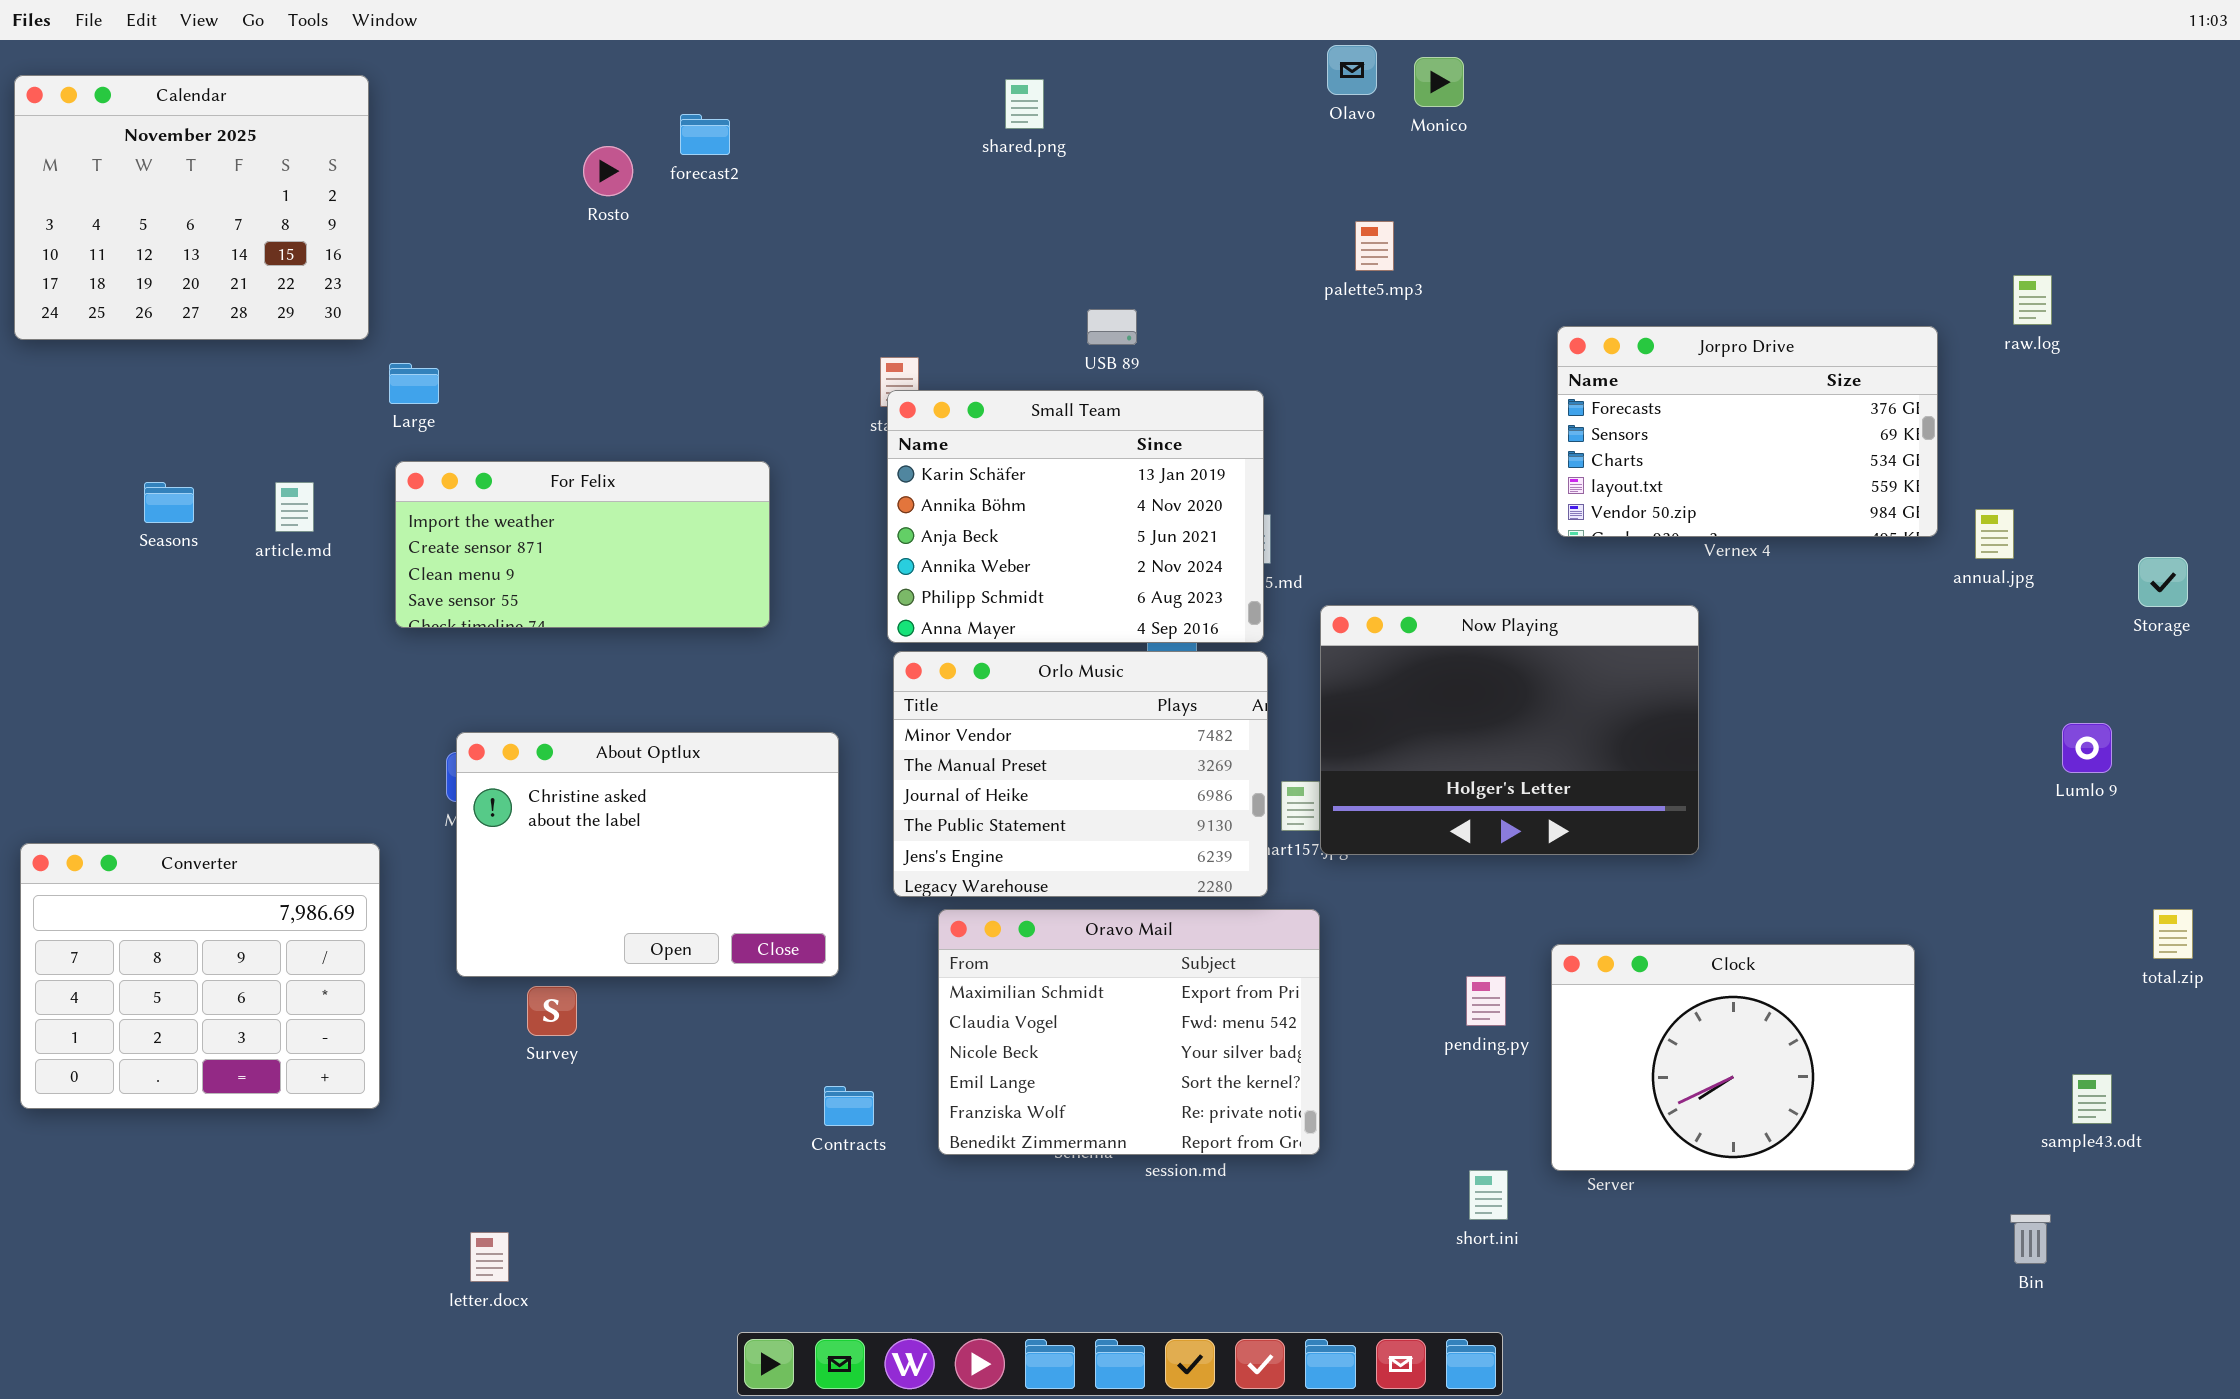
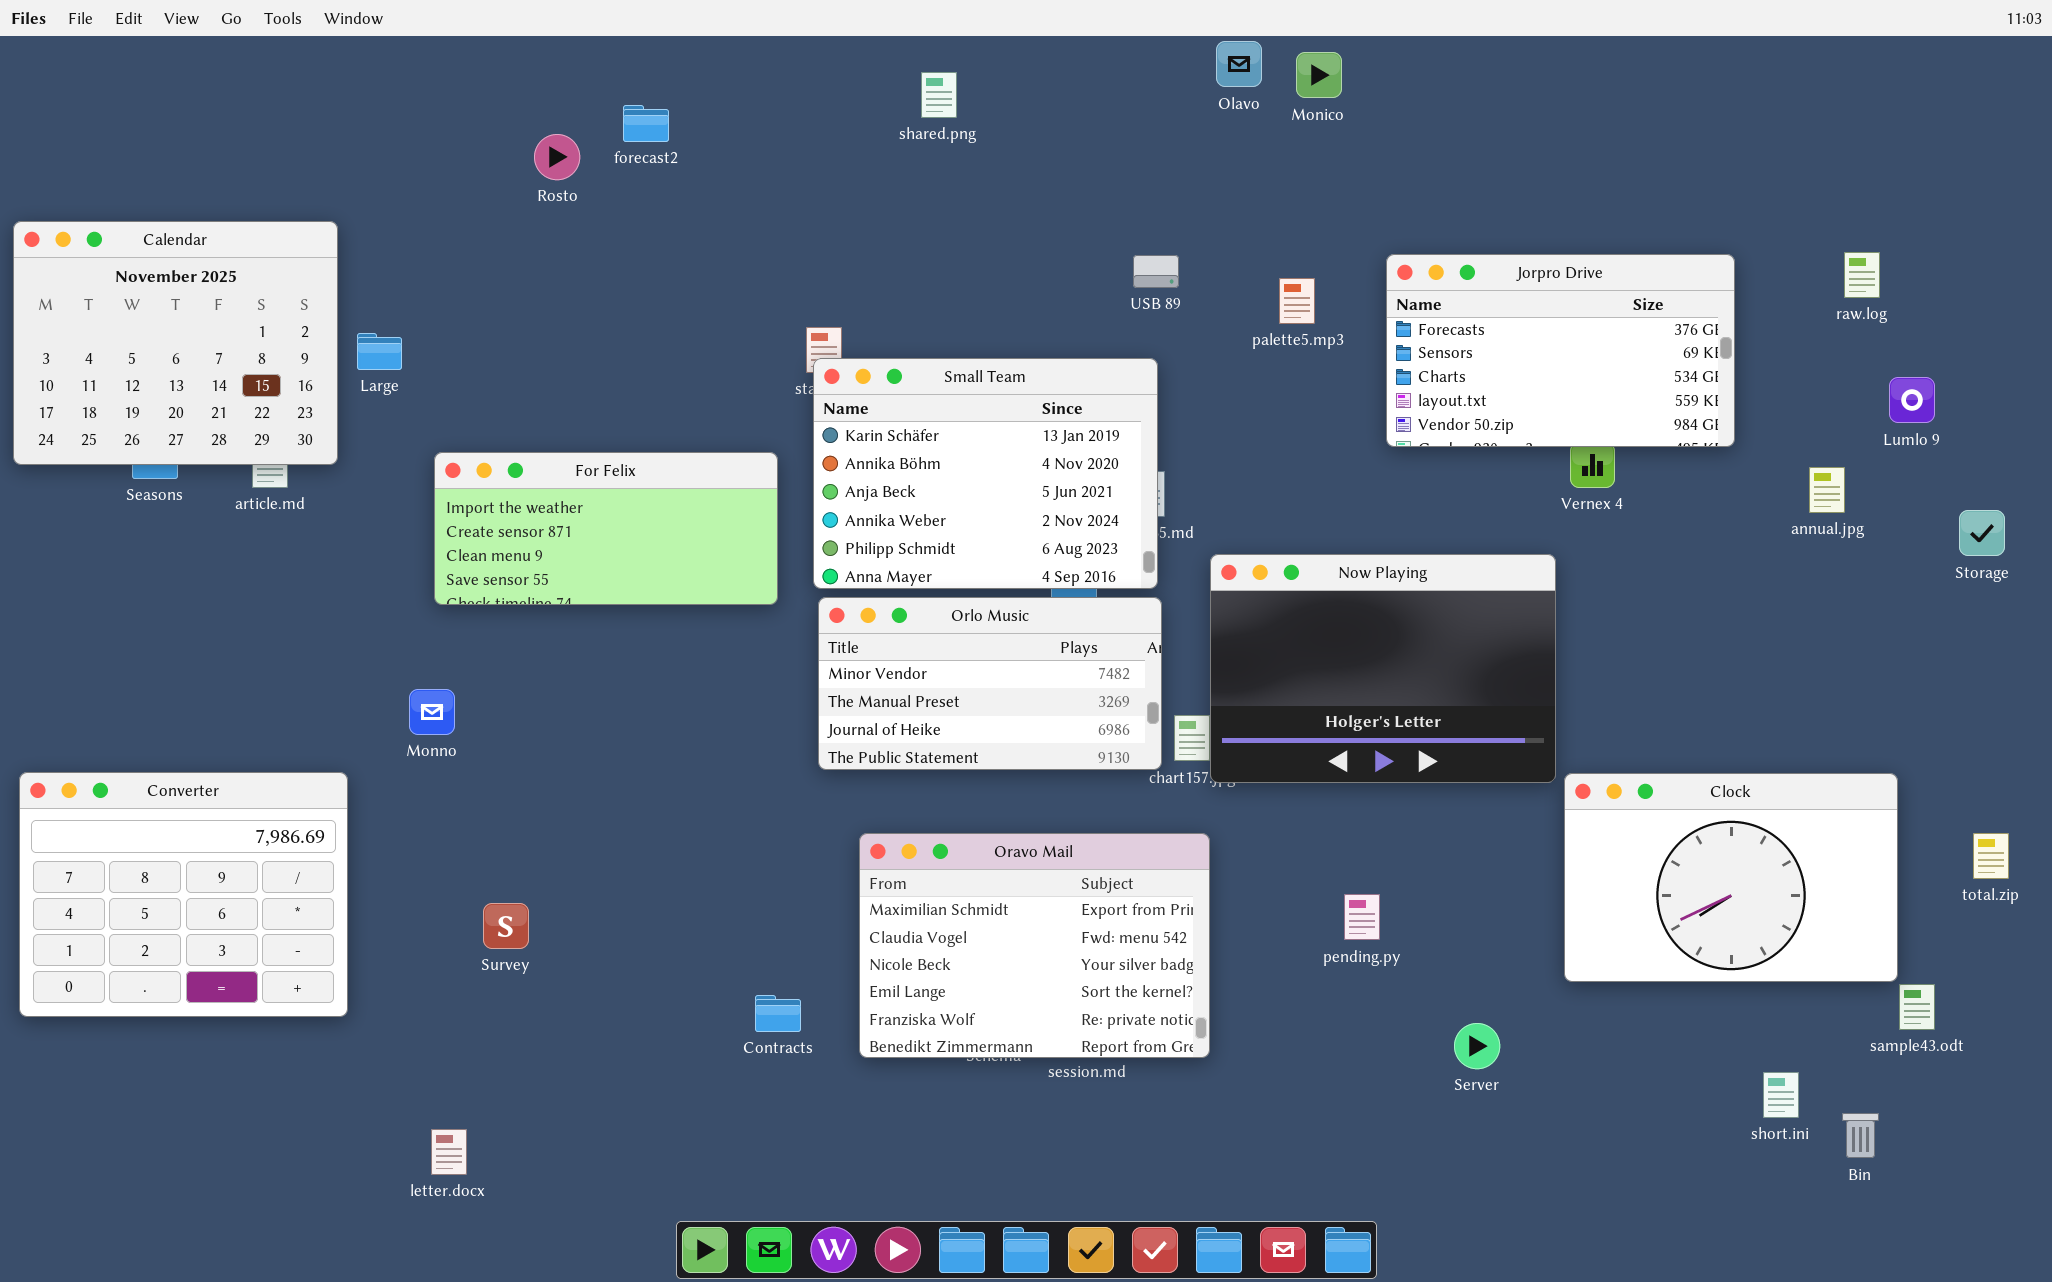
Calendar: [14,75,369,340] -> [13,221,338,465], moved
palette5.mp3: [1355,221,1394,271] -> [1279,278,1315,324], moved
USB 89: [1087,309,1137,345] -> [1133,255,1179,288], moved
Jorpro Drive: [1557,326,1938,537] -> [1386,254,1735,447], moved
For Felix: [395,461,770,628] -> [434,452,778,605], moved
Orlo Music: [893,651,1268,897] -> [818,597,1162,770], resized
Lumlo 9: [2062,723,2112,773] -> [1889,377,1935,423], moved
About Optlux: [456,732,839,977] -> none, closed
Clock: [1551,944,1915,1171] -> [1564,773,1898,982], moved
short.ini: [1469,1170,1508,1220] -> [1763,1072,1799,1118], moved

